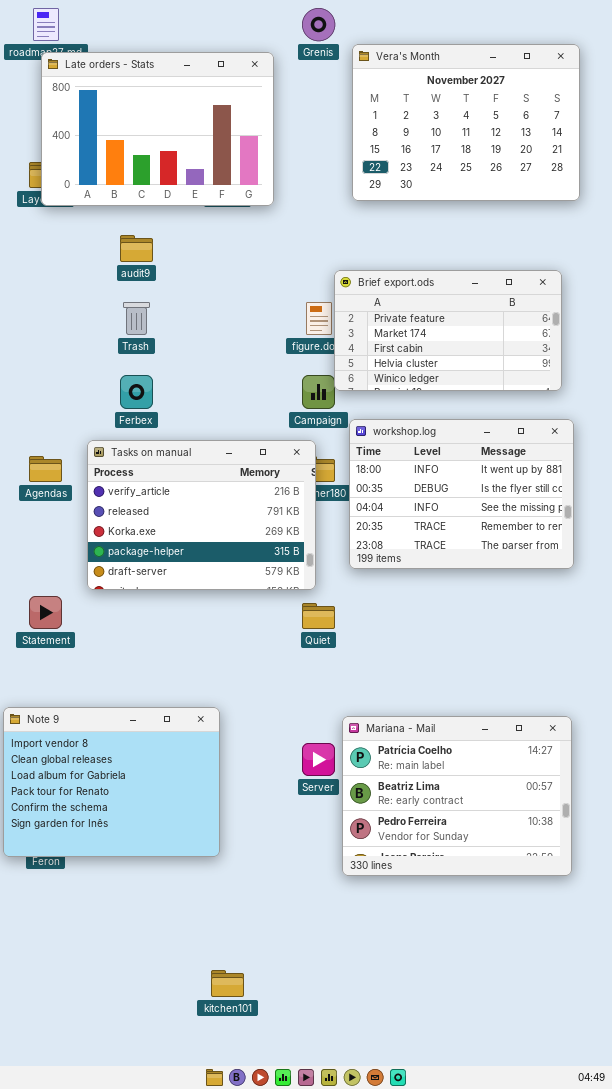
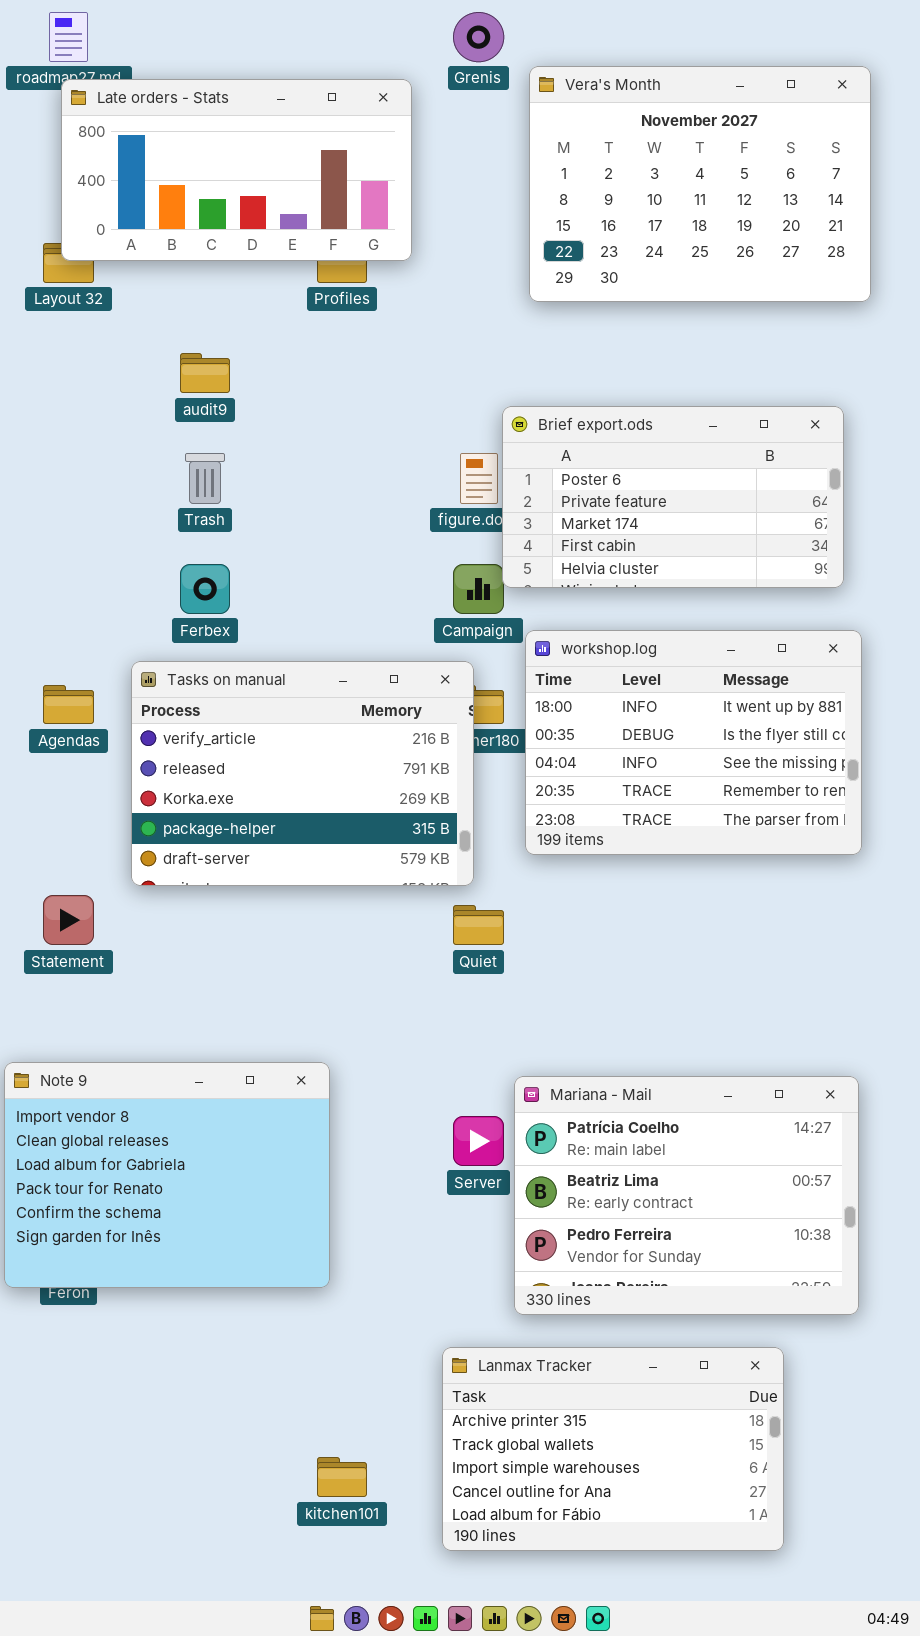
Late orders - Stats: [41,52,274,206] -> [61,79,412,261], resized
Brief export.ods: [334,270,562,391] -> [502,406,844,588], scrolled up 1 row
Lanmax Tracker: none -> [442,1347,784,1551], opened

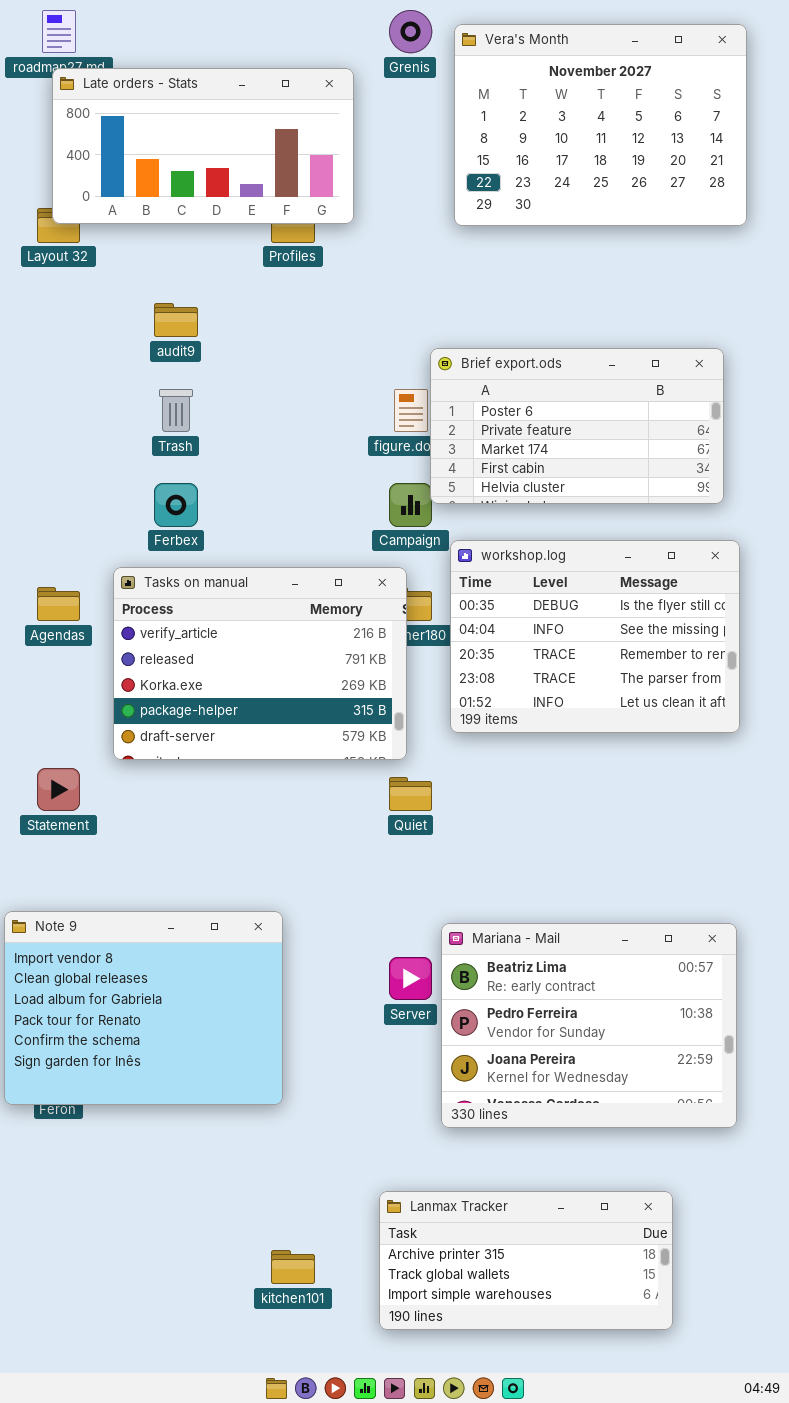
Vera's Month: [529,66,871,302] -> [454,24,747,226], moved
workshop.log: [525,630,862,855] -> [450,540,740,733], scrolled down 1 row
Mariana - Mail: [514,1076,859,1315] -> [441,923,737,1128], scrolled down 1 row
Lanmax Tracker: [442,1347,784,1551] -> [379,1191,673,1330], resized

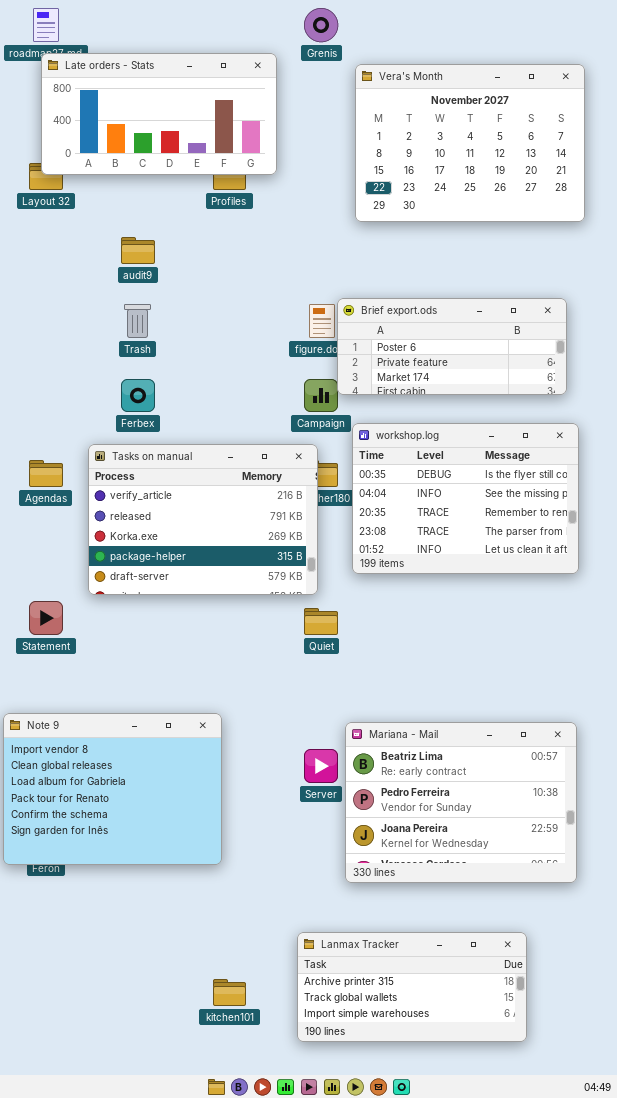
Vera's Month: [454,24,747,226] -> [355,64,585,222], moved
Brief export.ods: [430,348,724,504] -> [337,298,567,395], resized

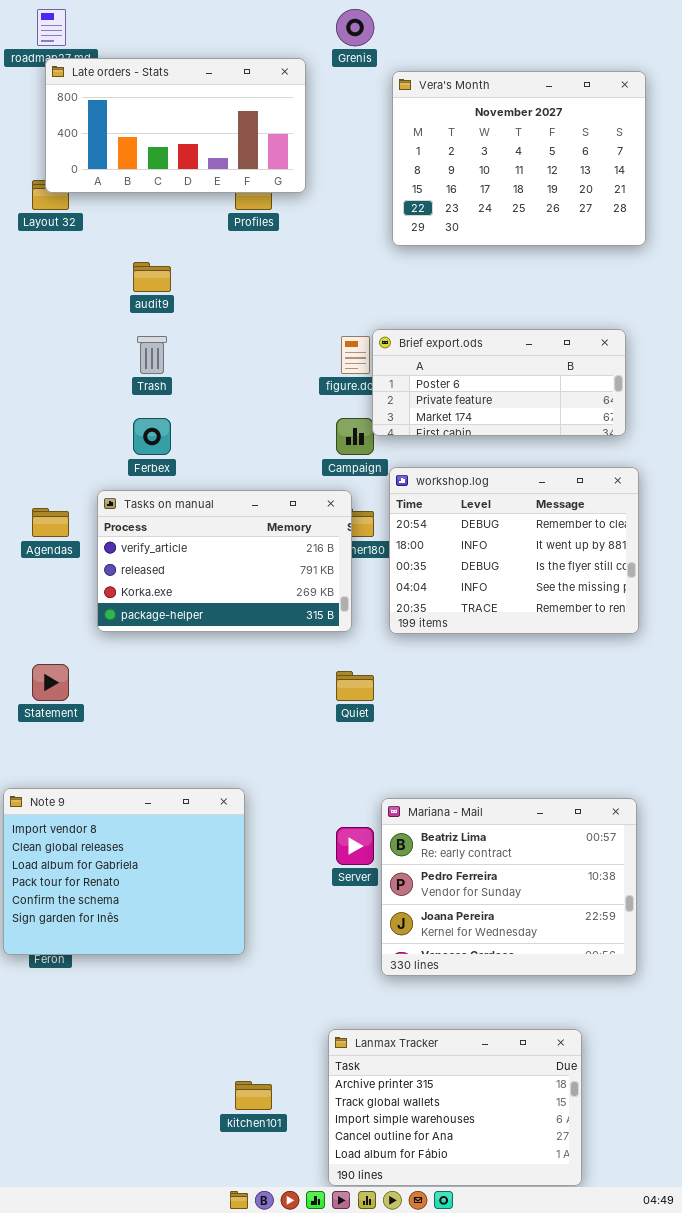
workshop.log: [352,423,579,574] -> [389,467,639,634], scrolled up 2 rows
Tasks on manual: [88,444,318,595] -> [97,490,352,632], resized
Lanmax Tracker: [297,932,527,1042] -> [328,1029,582,1186], resized

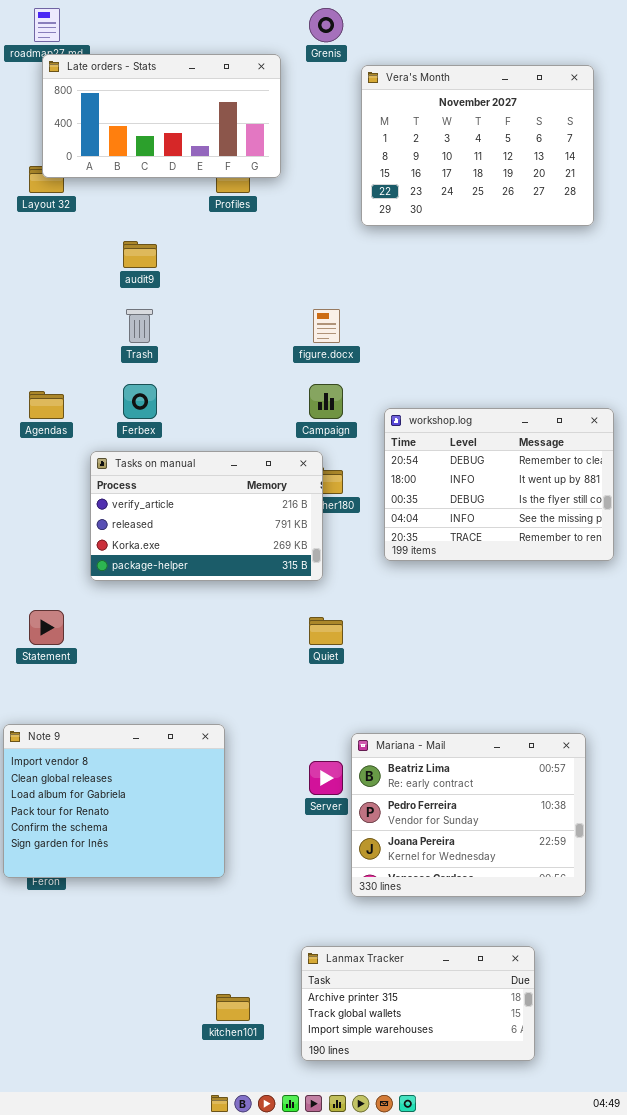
Brief export.ods: [372,329,626,436] -> none, closed
workshop.log: [389,467,639,634] -> [384,408,614,561], moved
Agendas: [32,508,69,537] -> [29,391,64,419], moved
Lanmax Tracker: [328,1029,582,1186] -> [301,946,535,1061], resized

